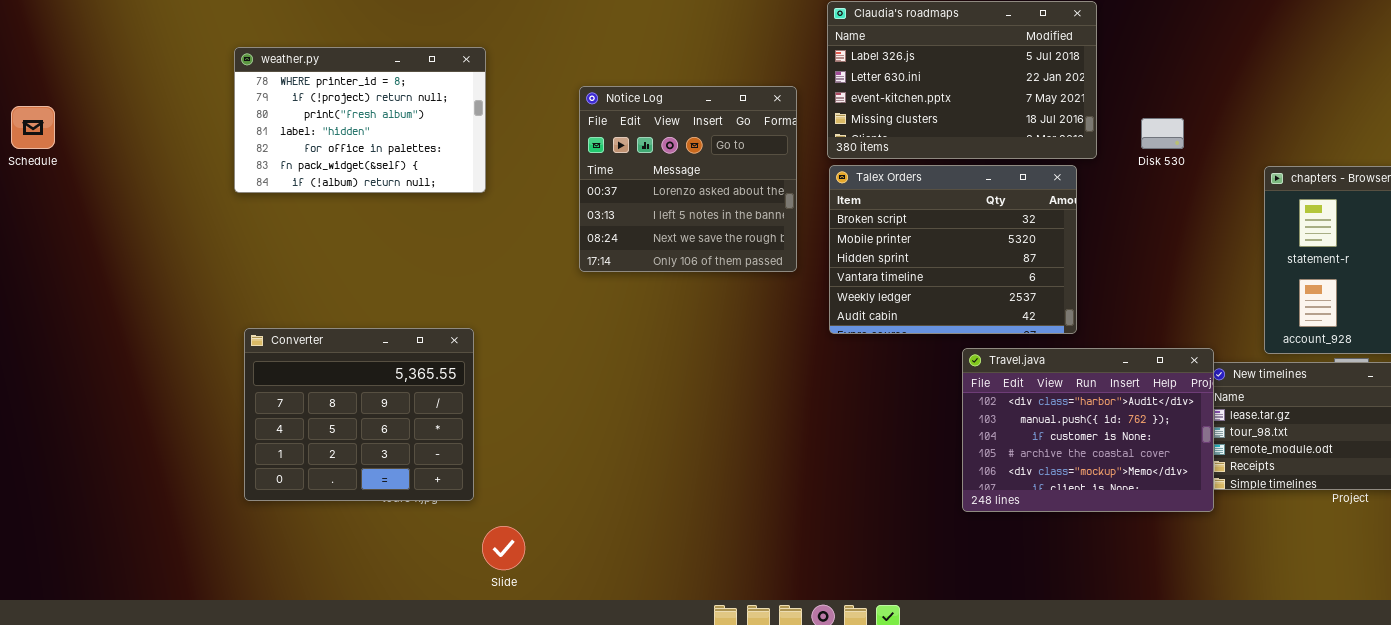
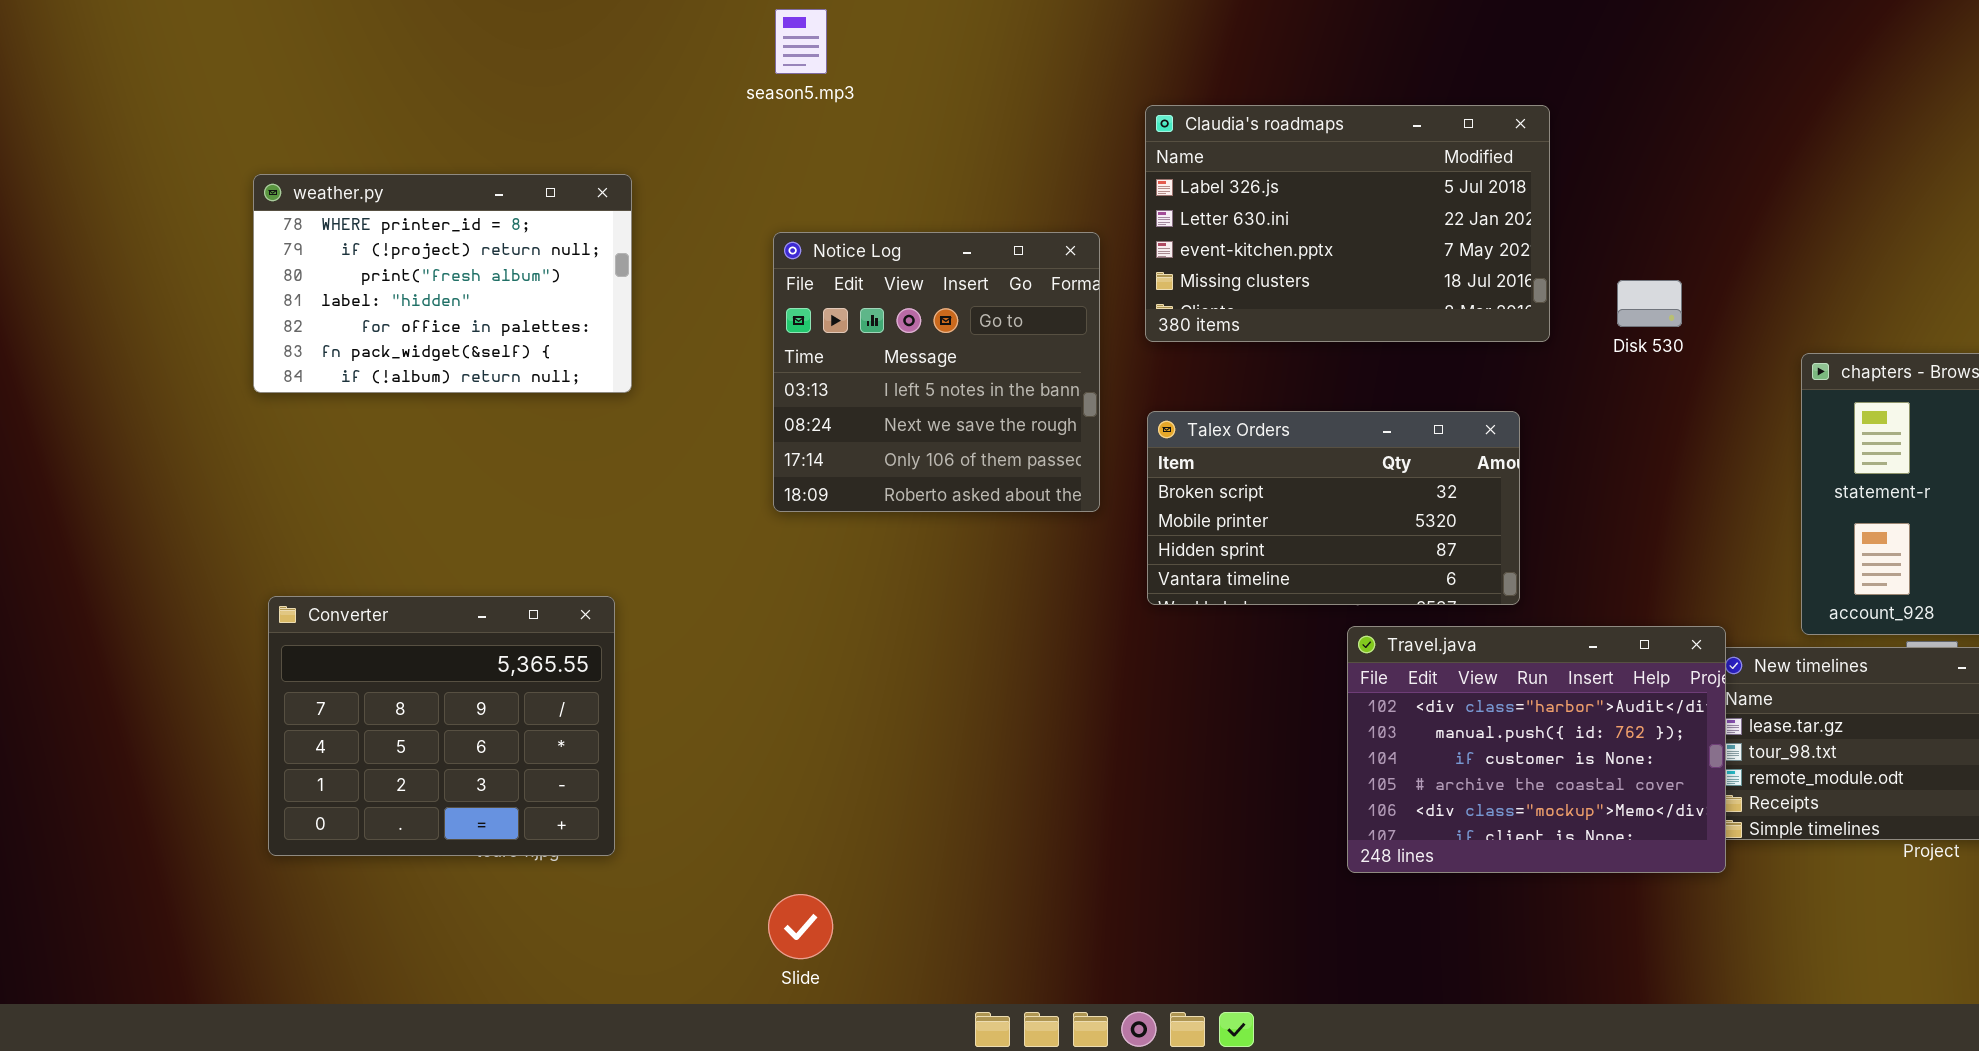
Notice Log: [579,86,797,272] -> [773,232,1100,512], scrolled down 1 row
Talex Orders: [829,165,1077,334] -> [1147,411,1520,605], resized
Slide: [482,526,525,570] -> [768,894,833,959], moved

